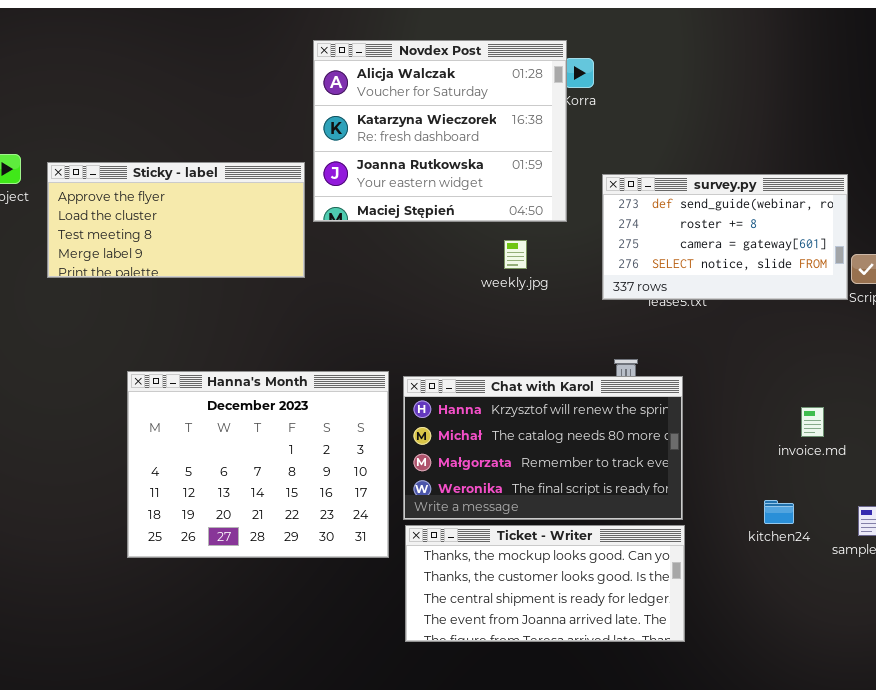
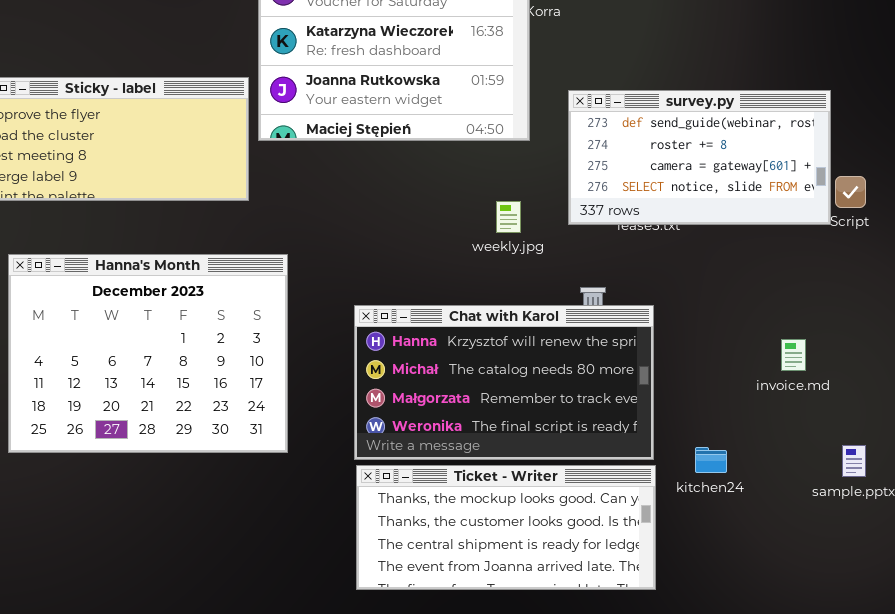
weekly.jpg: [504,240,527,269] -> [496,201,521,233], moved
Hanna's Month: [127,371,389,558] -> [8,254,288,453], moved
kitchen24: [764,500,794,524] -> [695,447,727,473], moved

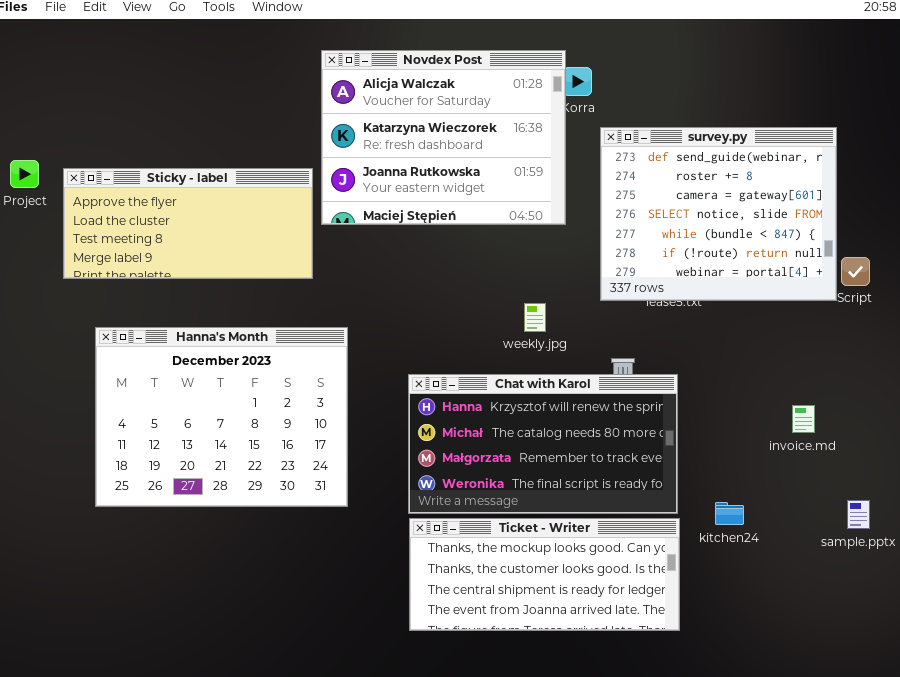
survey.py: [568,90,831,225] -> [600,127,837,301], resized
weekly.jpg: [496,201,521,233] -> [524,303,546,332], moved

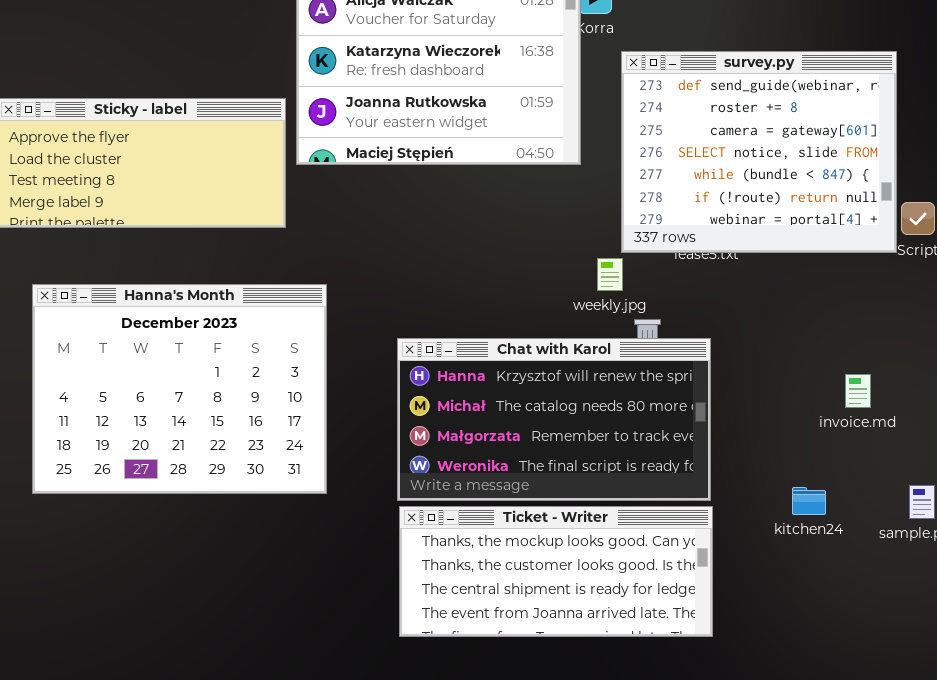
weekly.jpg: [524,303,546,332] -> [597,258,623,291], moved
kitchen24: [715,502,744,525] -> [792,487,826,515], moved

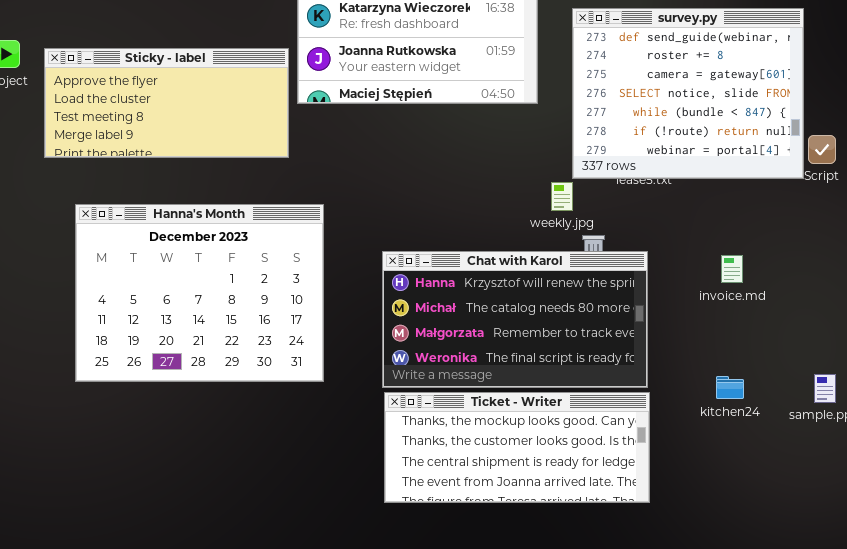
invoice.md: [845,374,871,408] -> [721,255,743,283], moved

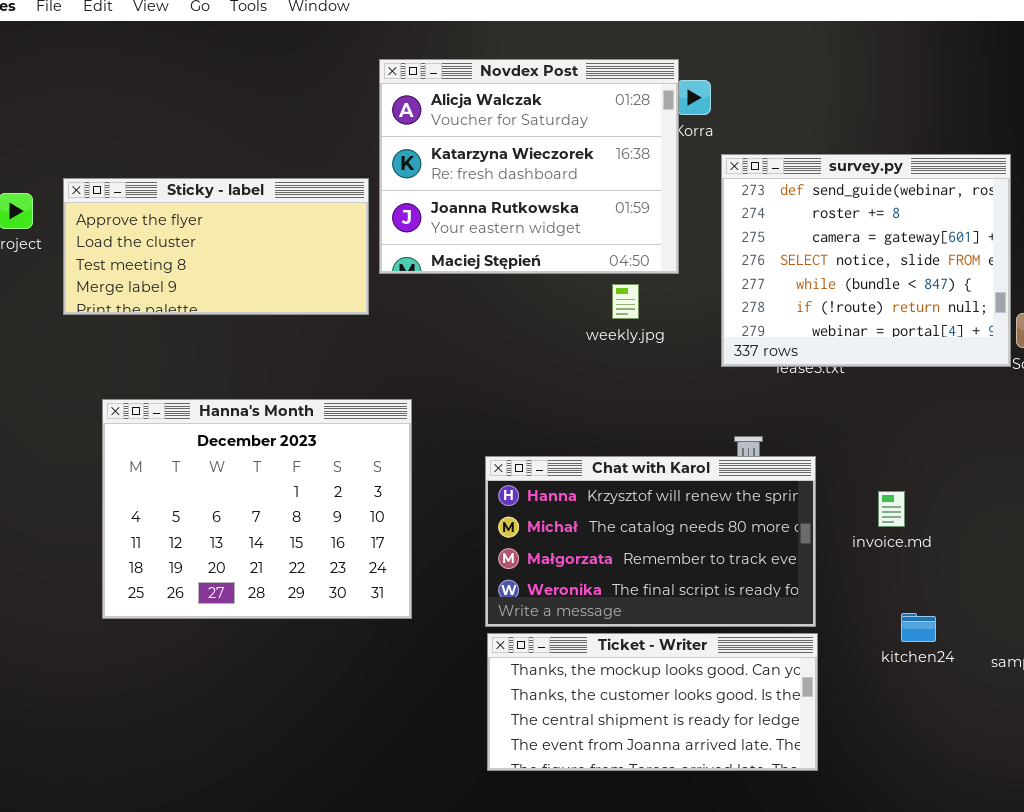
Sticky - label: [44,48,289,158] -> [63,178,369,315], moved
weekly.jpg: [551,182,573,211] -> [612,284,639,319], moved
invoice.md: [721,255,743,283] -> [878,491,905,527], moved

